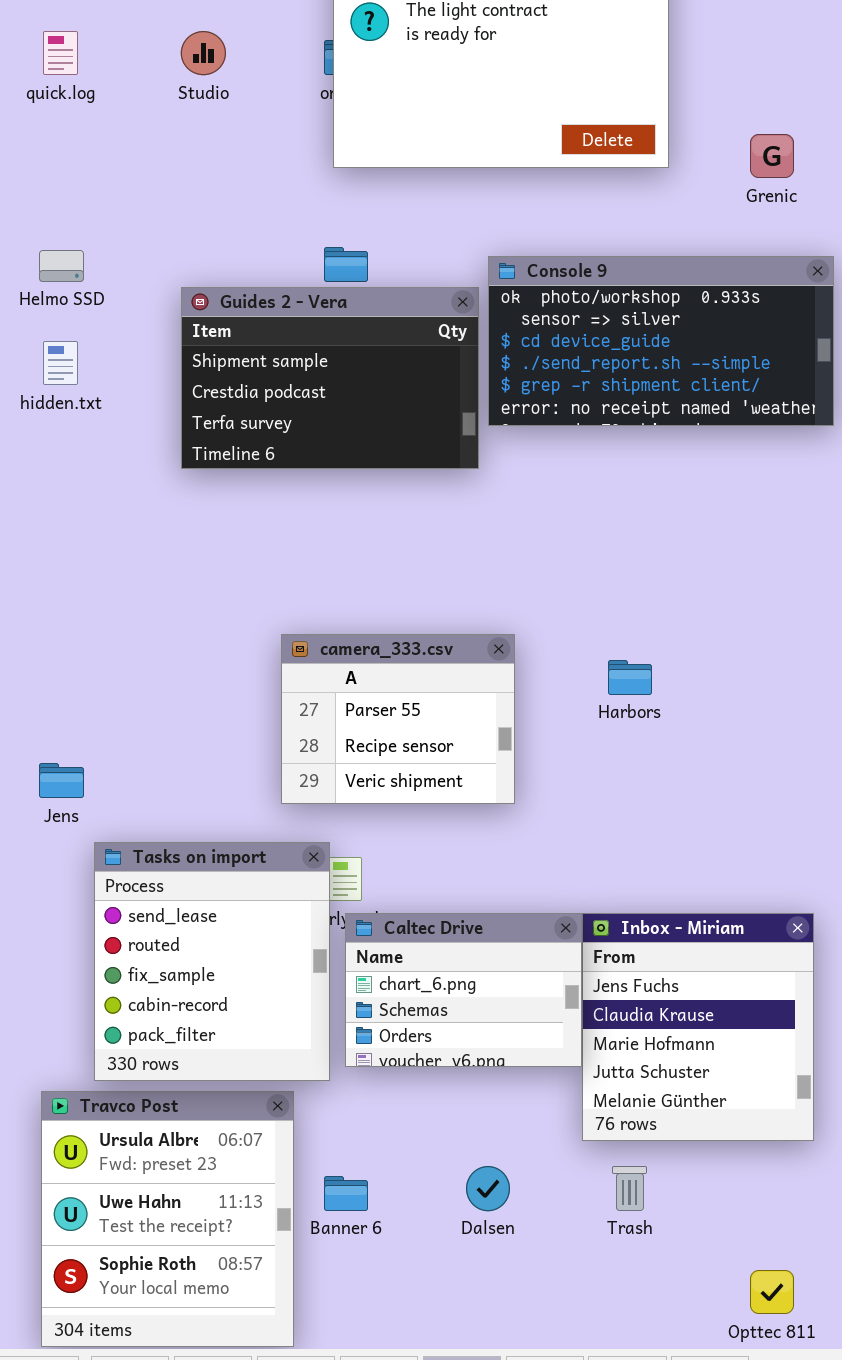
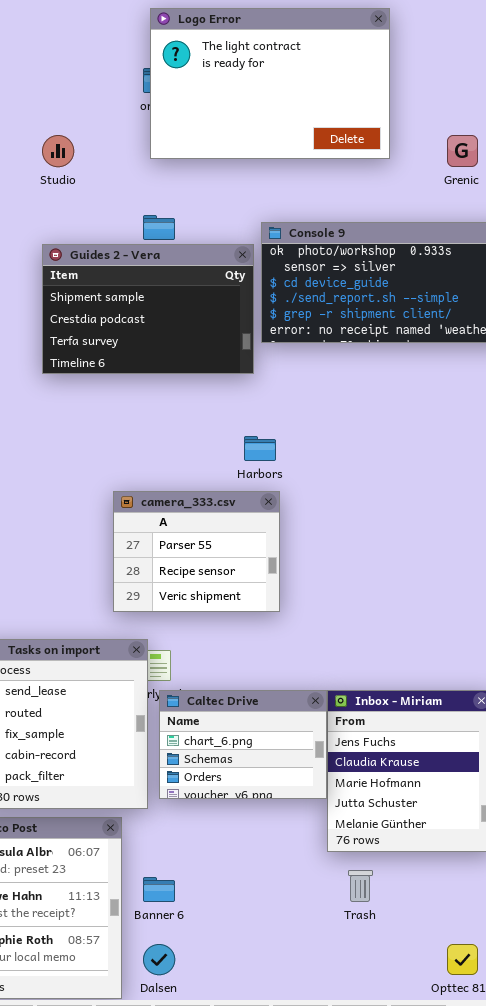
Studio: [181,31,226,75] -> [42,135,74,167], moved
Harbors: [608,660,652,695] -> [244,436,276,461], moved
Dalsen: [466,1166,510,1211] -> [143,944,175,975], moved

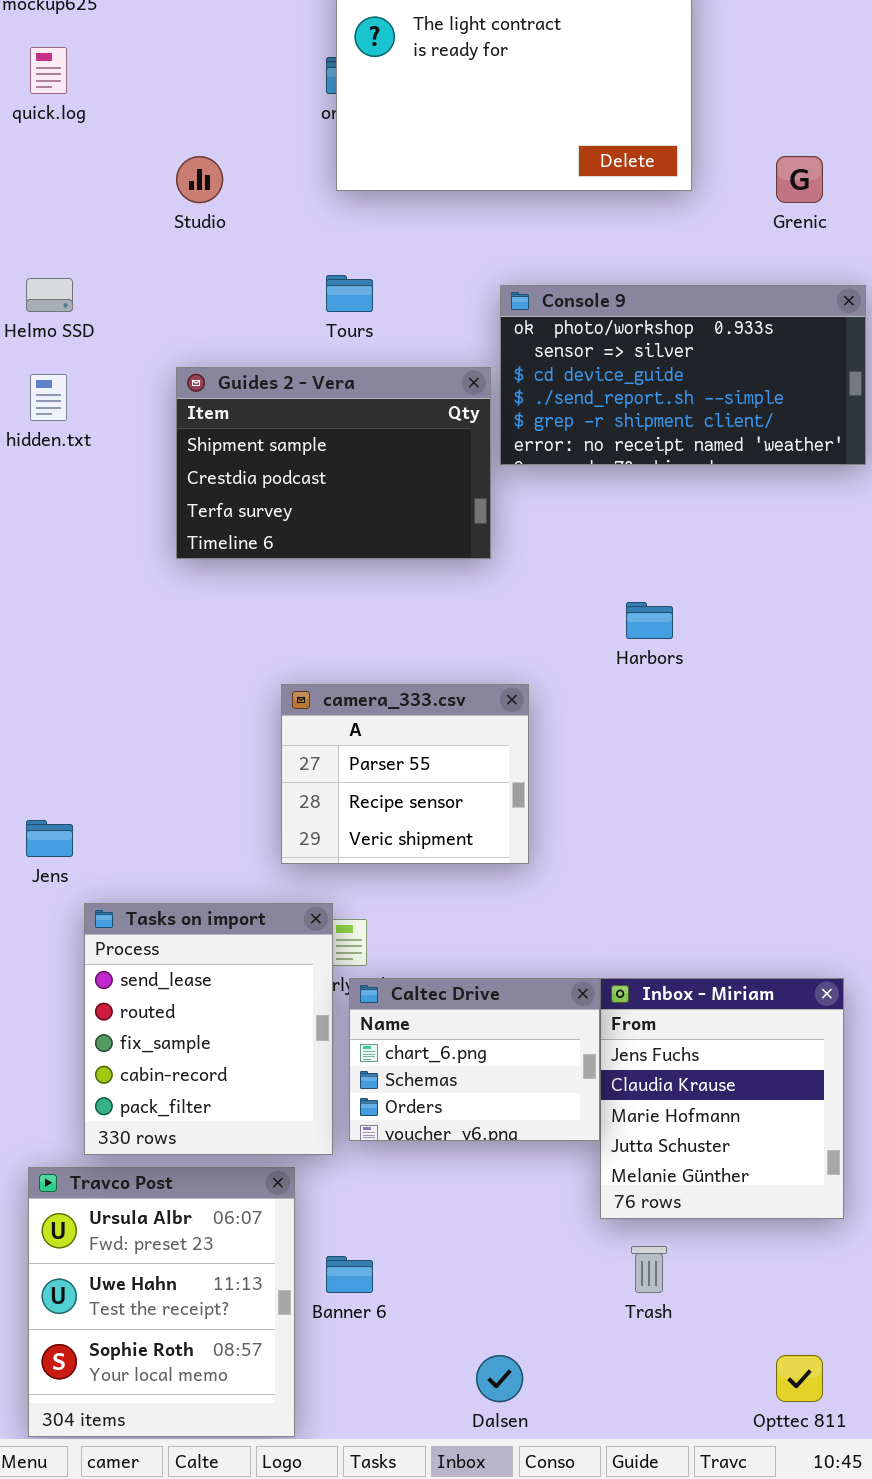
Guides 2 - Vera: [42,244,254,374] -> [176,367,491,559], moved
Harbors: [244,436,276,461] -> [626,602,673,639], moved
Dalsen: [143,944,175,975] -> [476,1355,523,1402], moved

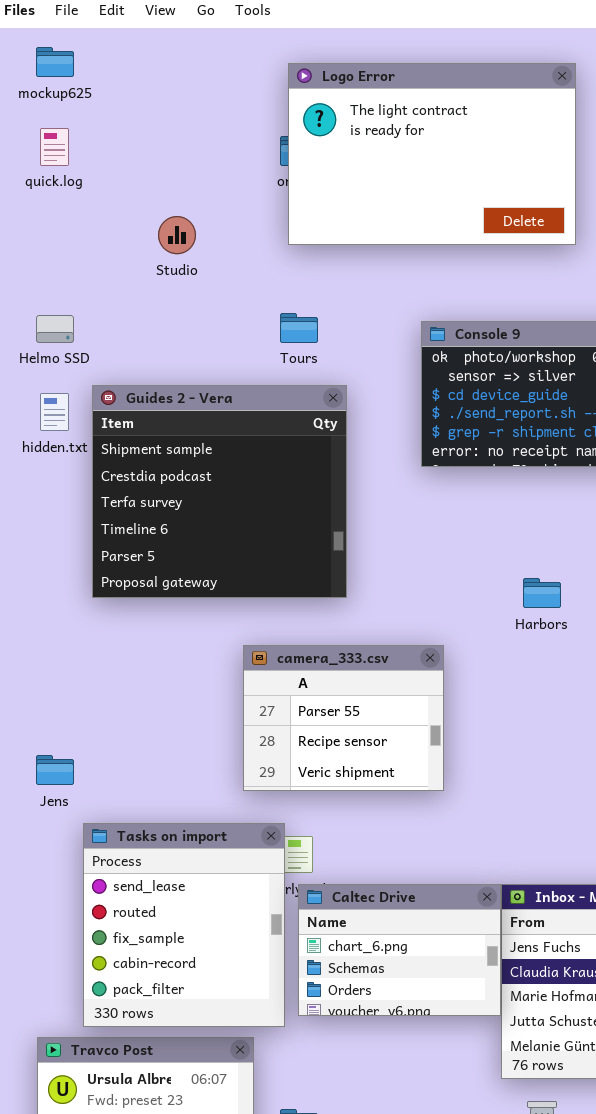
Guides 2 - Vera: [176,367,491,559] -> [92,385,347,598], moved, resized

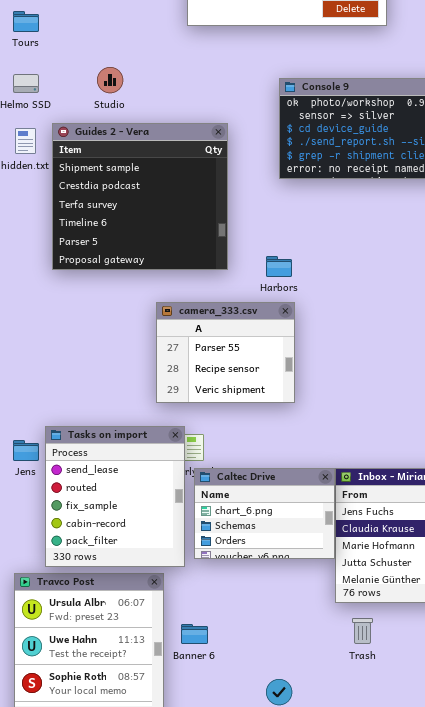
Studio: [158,216,196,254] -> [97,67,123,93], moved
Tours: [280,313,318,343] -> [13,11,39,32], moved
Harbors: [523,578,561,608] -> [266,256,292,277], moved
Jens: [36,755,74,785] -> [13,440,39,461], moved

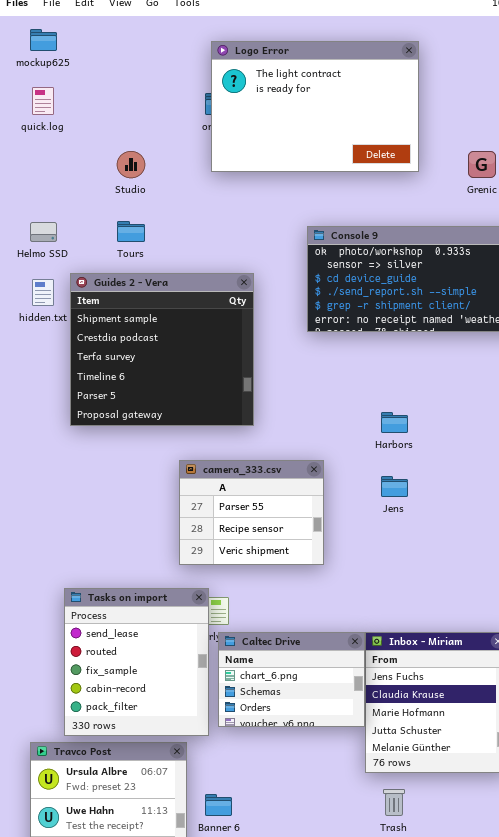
Tours: [13,11,39,32] -> [117,221,145,242], moved
Studio: [97,67,123,93] -> [117,151,145,178], moved
Harbors: [266,256,292,277] -> [381,412,408,433], moved
Jens: [13,440,39,461] -> [381,476,408,497], moved

